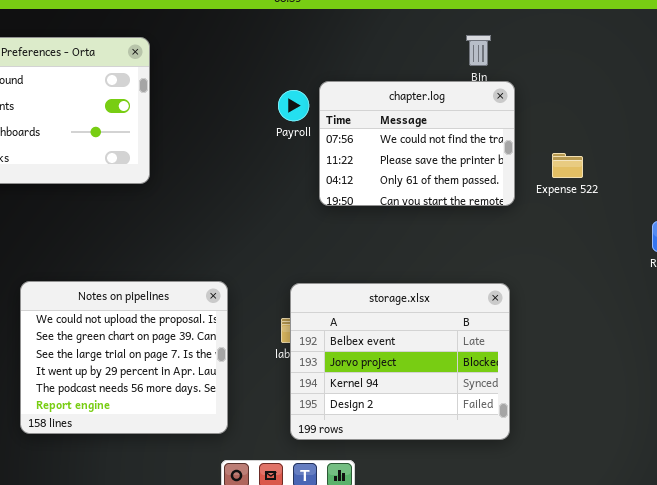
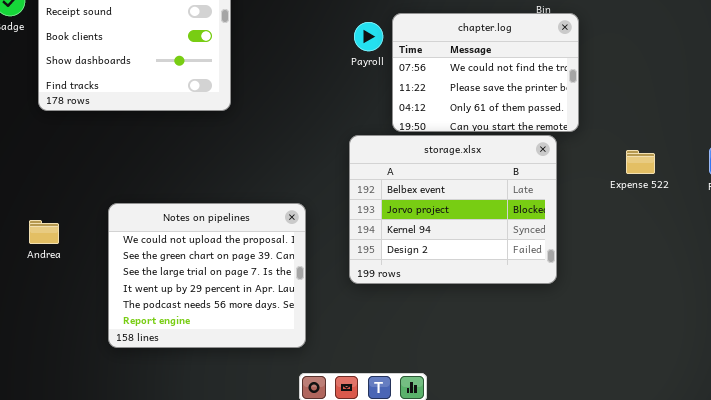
Expense 522: [552,153,583,178] -> [626,150,655,174], moved
storage.xlsx: [290,283,510,440] -> [349,135,557,284], moved

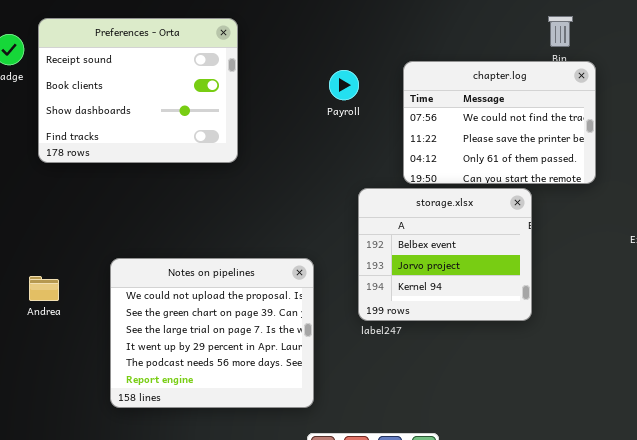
Payroll: [354,22,383,51] -> [329,70,359,100], moved
storage.xlsx: [349,135,557,284] -> [358,188,532,321], resized

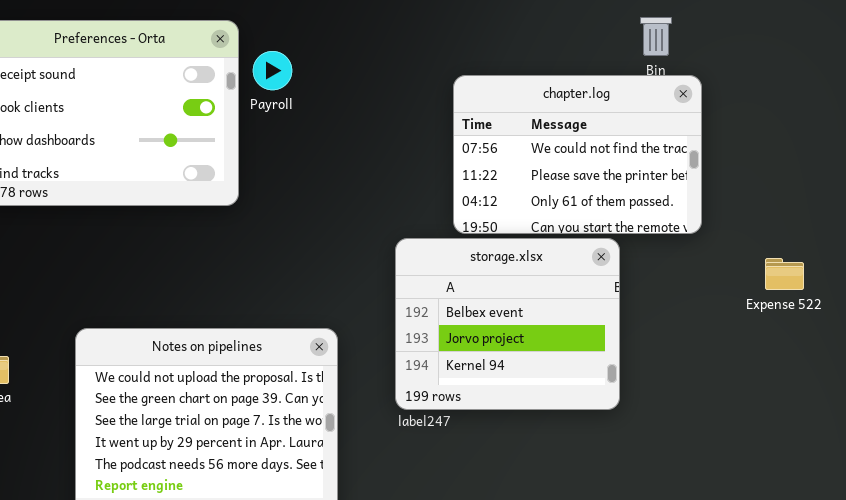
Payroll: [329,70,359,100] -> [253,51,292,90], moved

